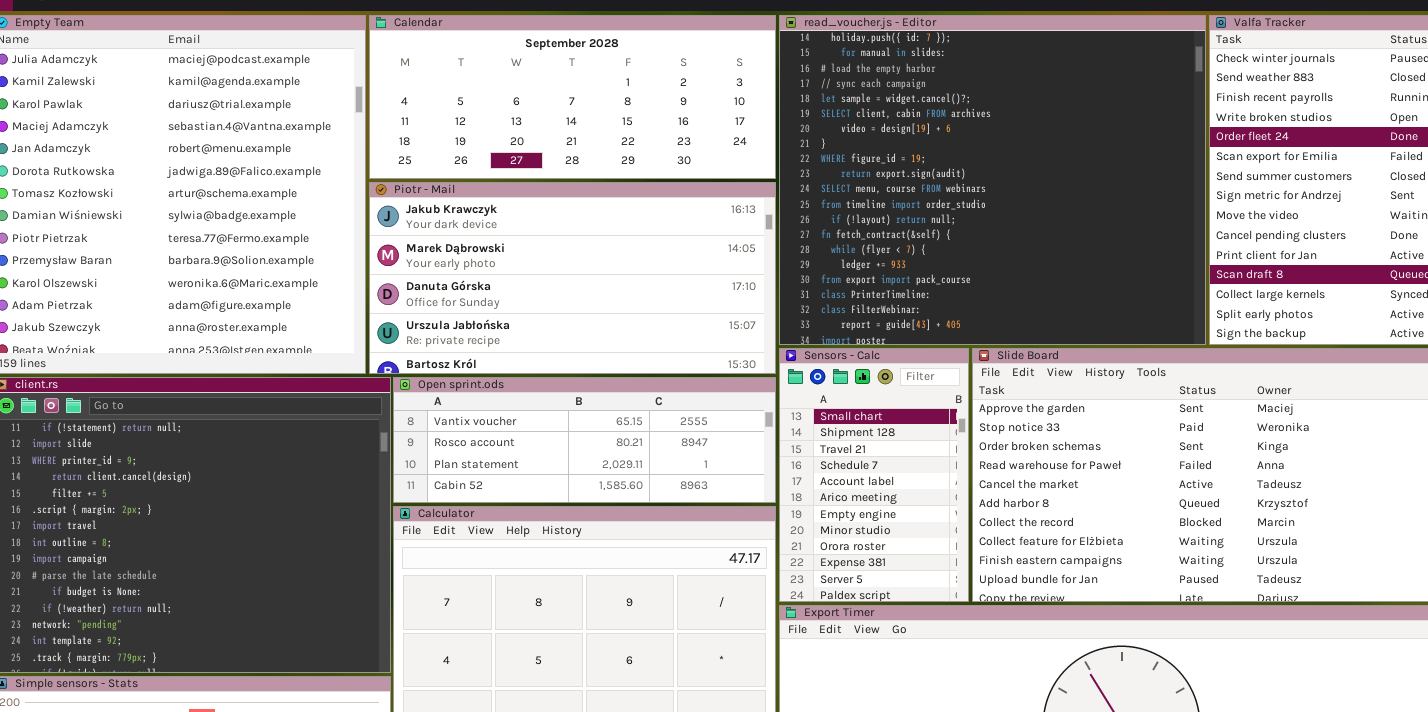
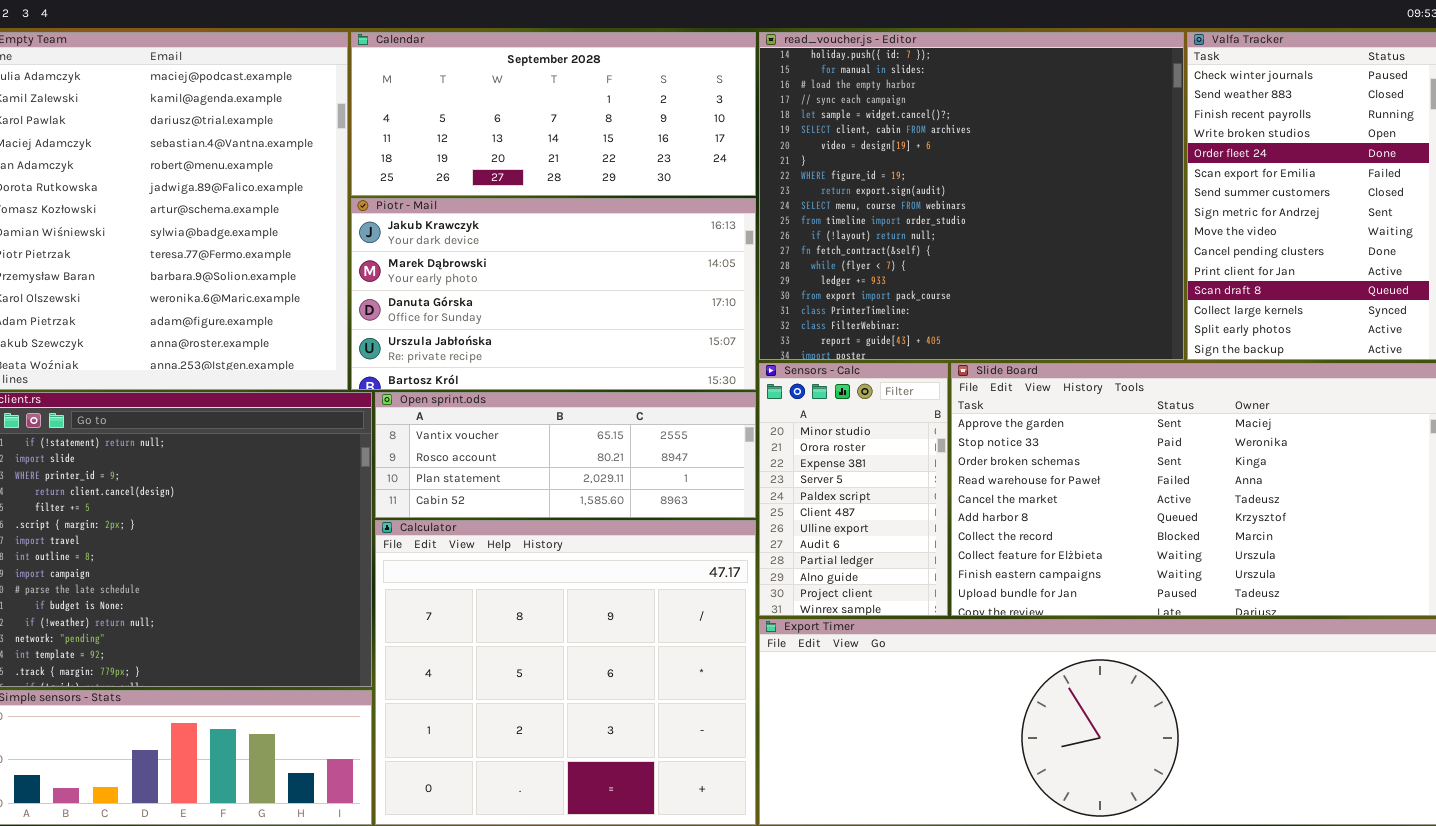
Sensors - Calc: [779,348,969,602] -> [759,363,948,616], scrolled down 7 rows

